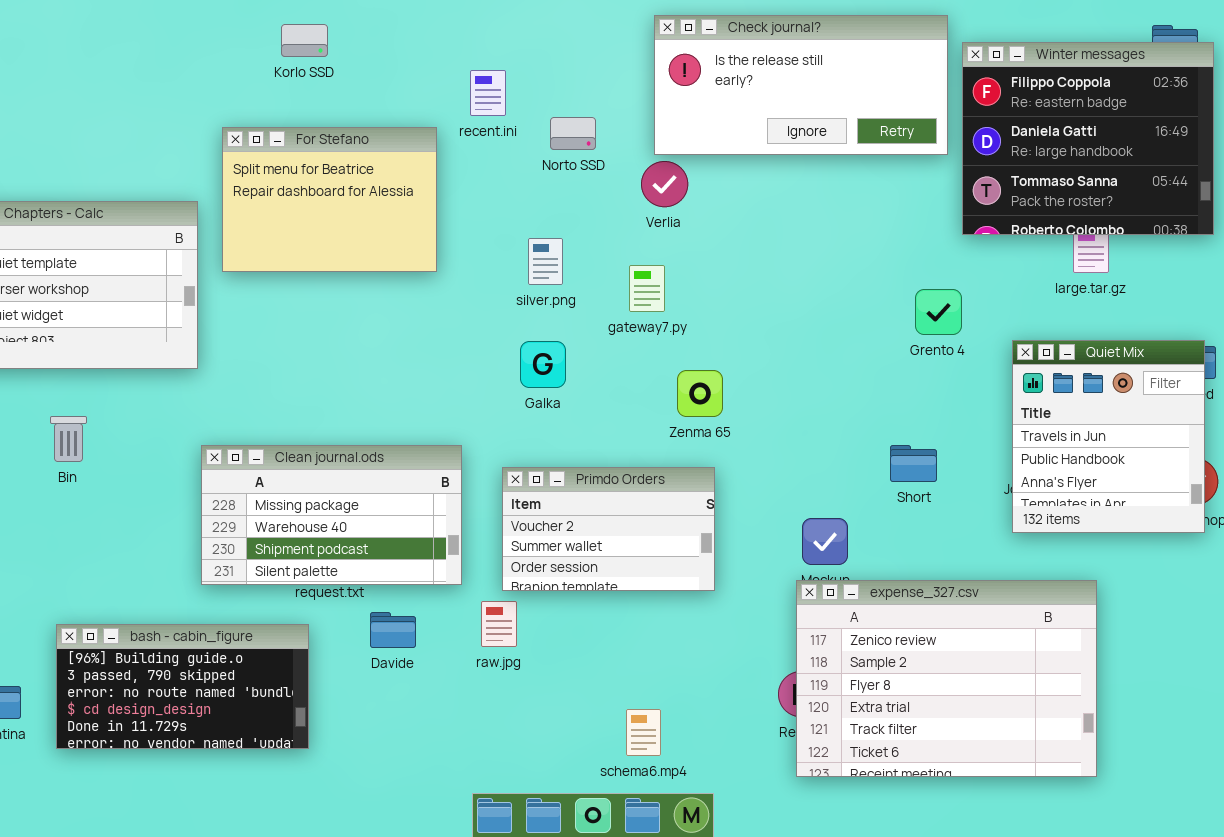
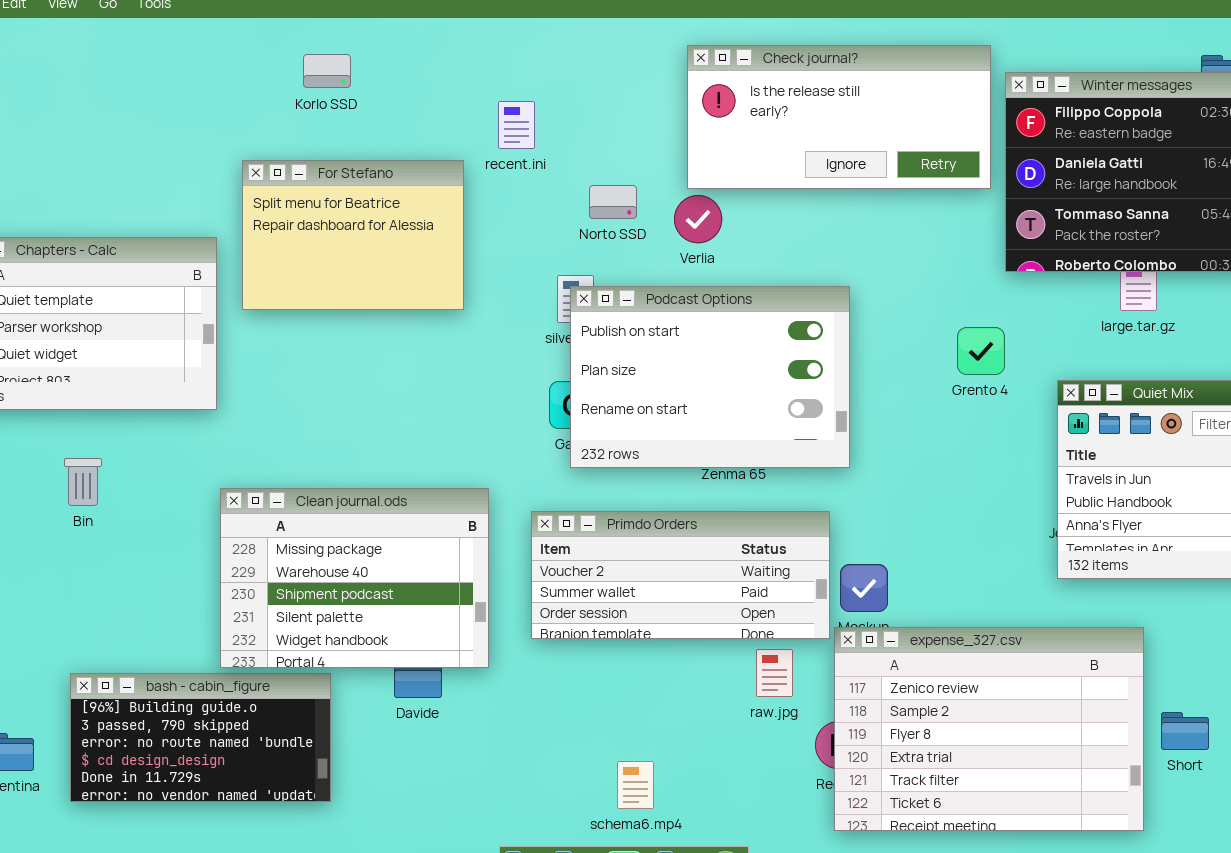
Norto SSD: [550,117,596,150] -> [589,185,637,219], moved
Podcast Options: none -> [570,286,850,468], opened
Clean journal.ods: [201,445,462,585] -> [220,488,489,668], resized
Short: [890,445,937,482] -> [1161,712,1209,750], moved
Primdo Orders: [502,467,715,591] -> [531,511,830,639], resized
raw.jpg: [481,601,517,647] -> [756,649,793,697], moved
schema6.mp4: [626,709,661,756] -> [617,761,654,809], moved

